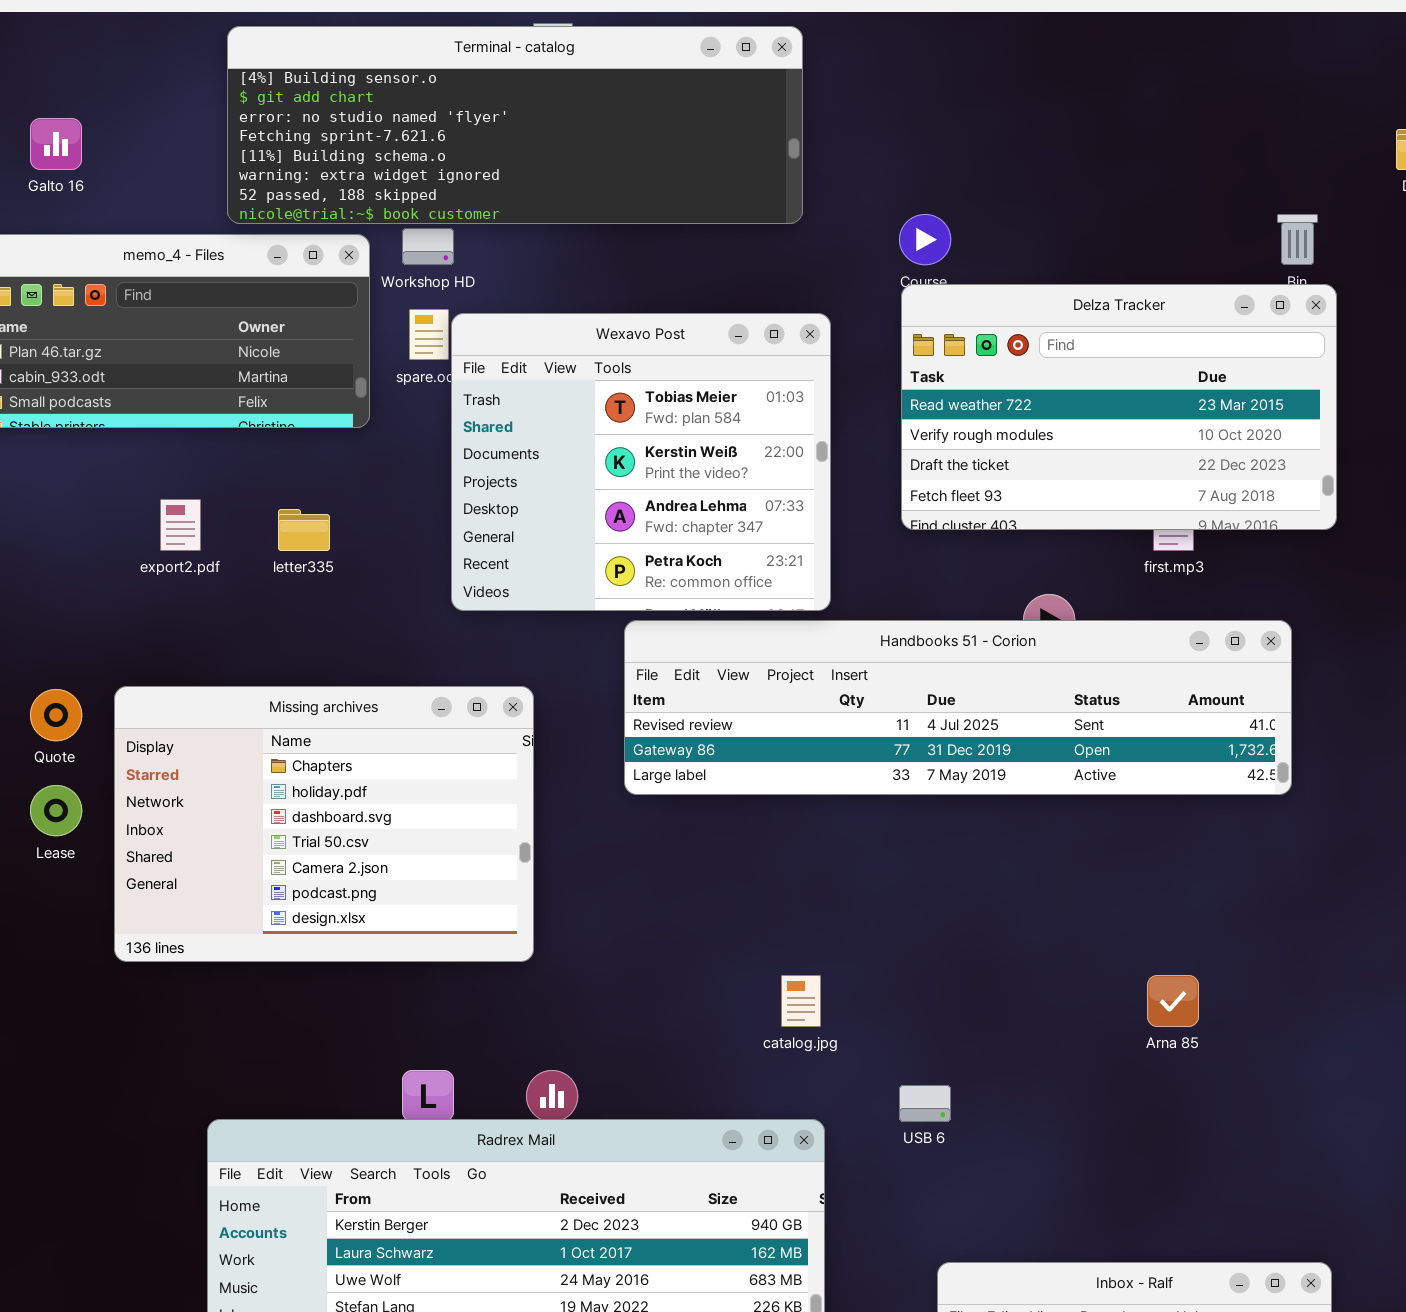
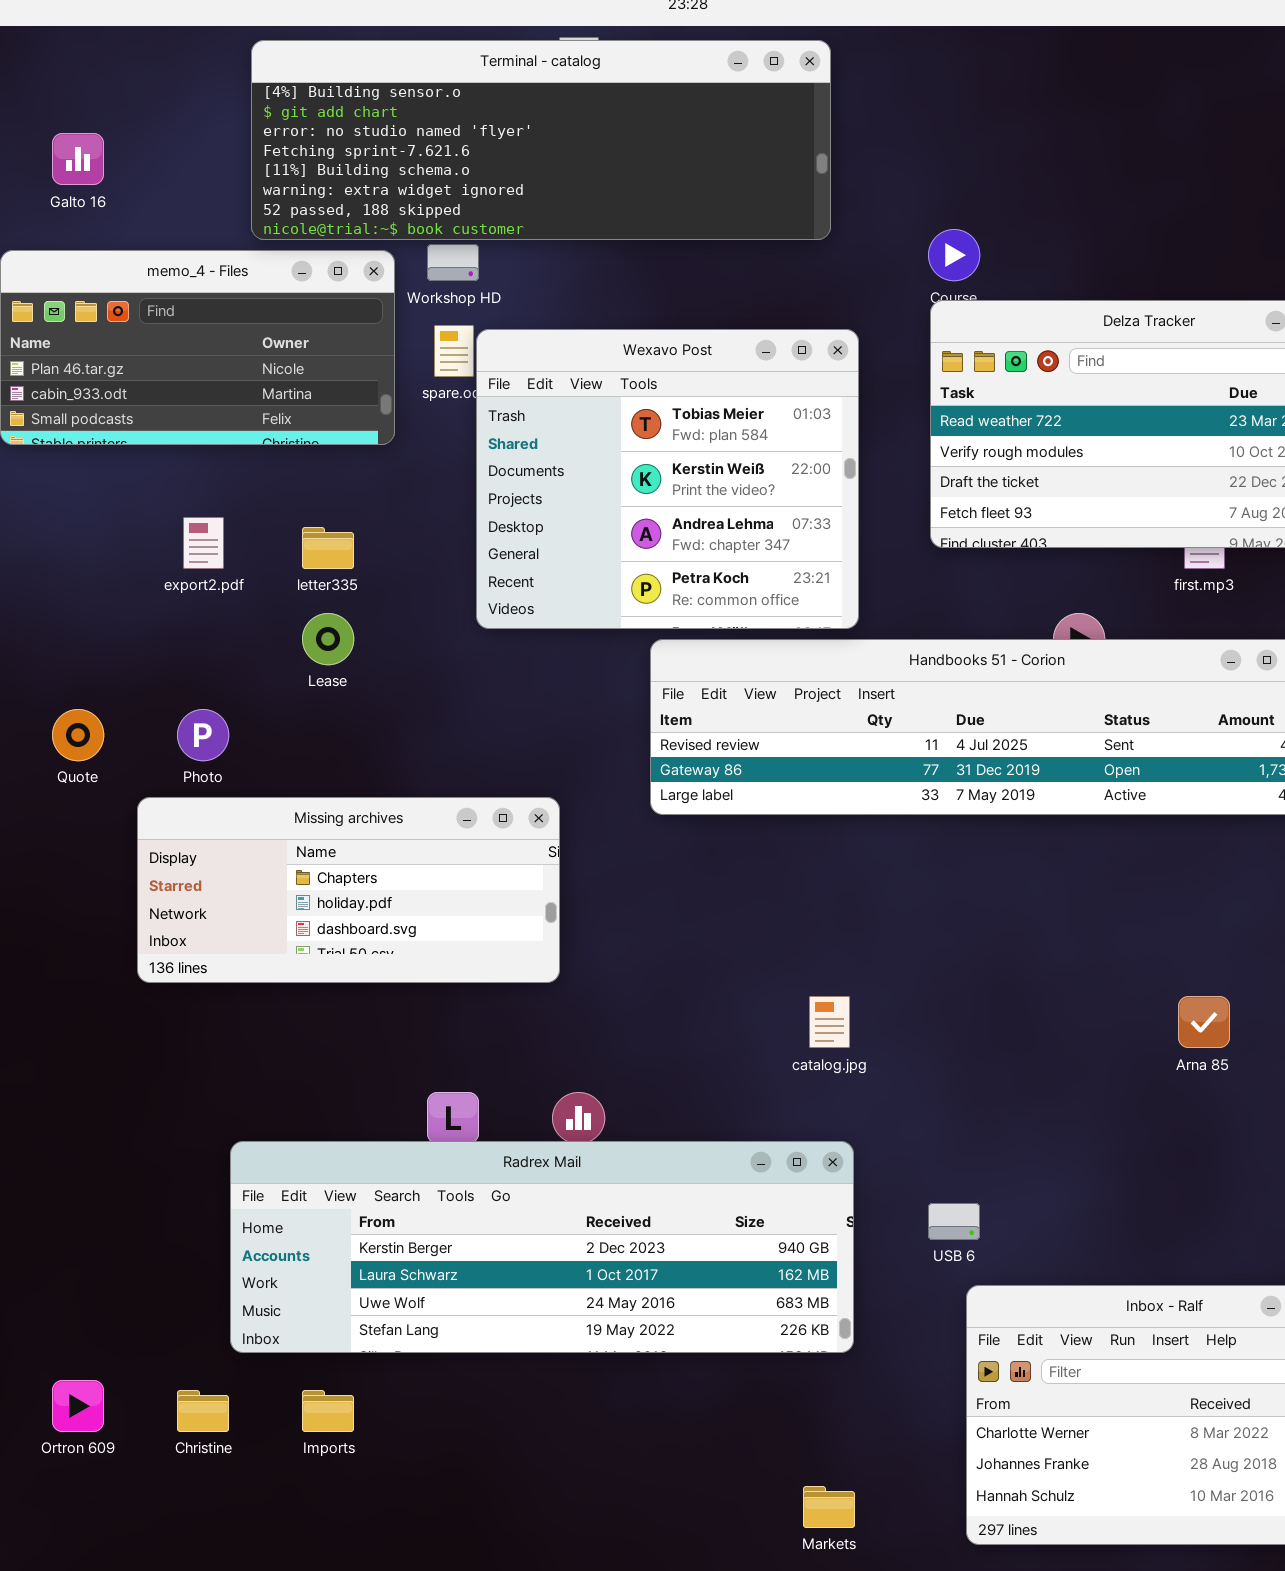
Missing archives: [114,686,534,962] -> [137,797,560,983], resized
Lease: [30,785,82,836] -> [302,613,354,665], moved
USB 6: [899,1085,951,1122] -> [928,1203,980,1240], moved

